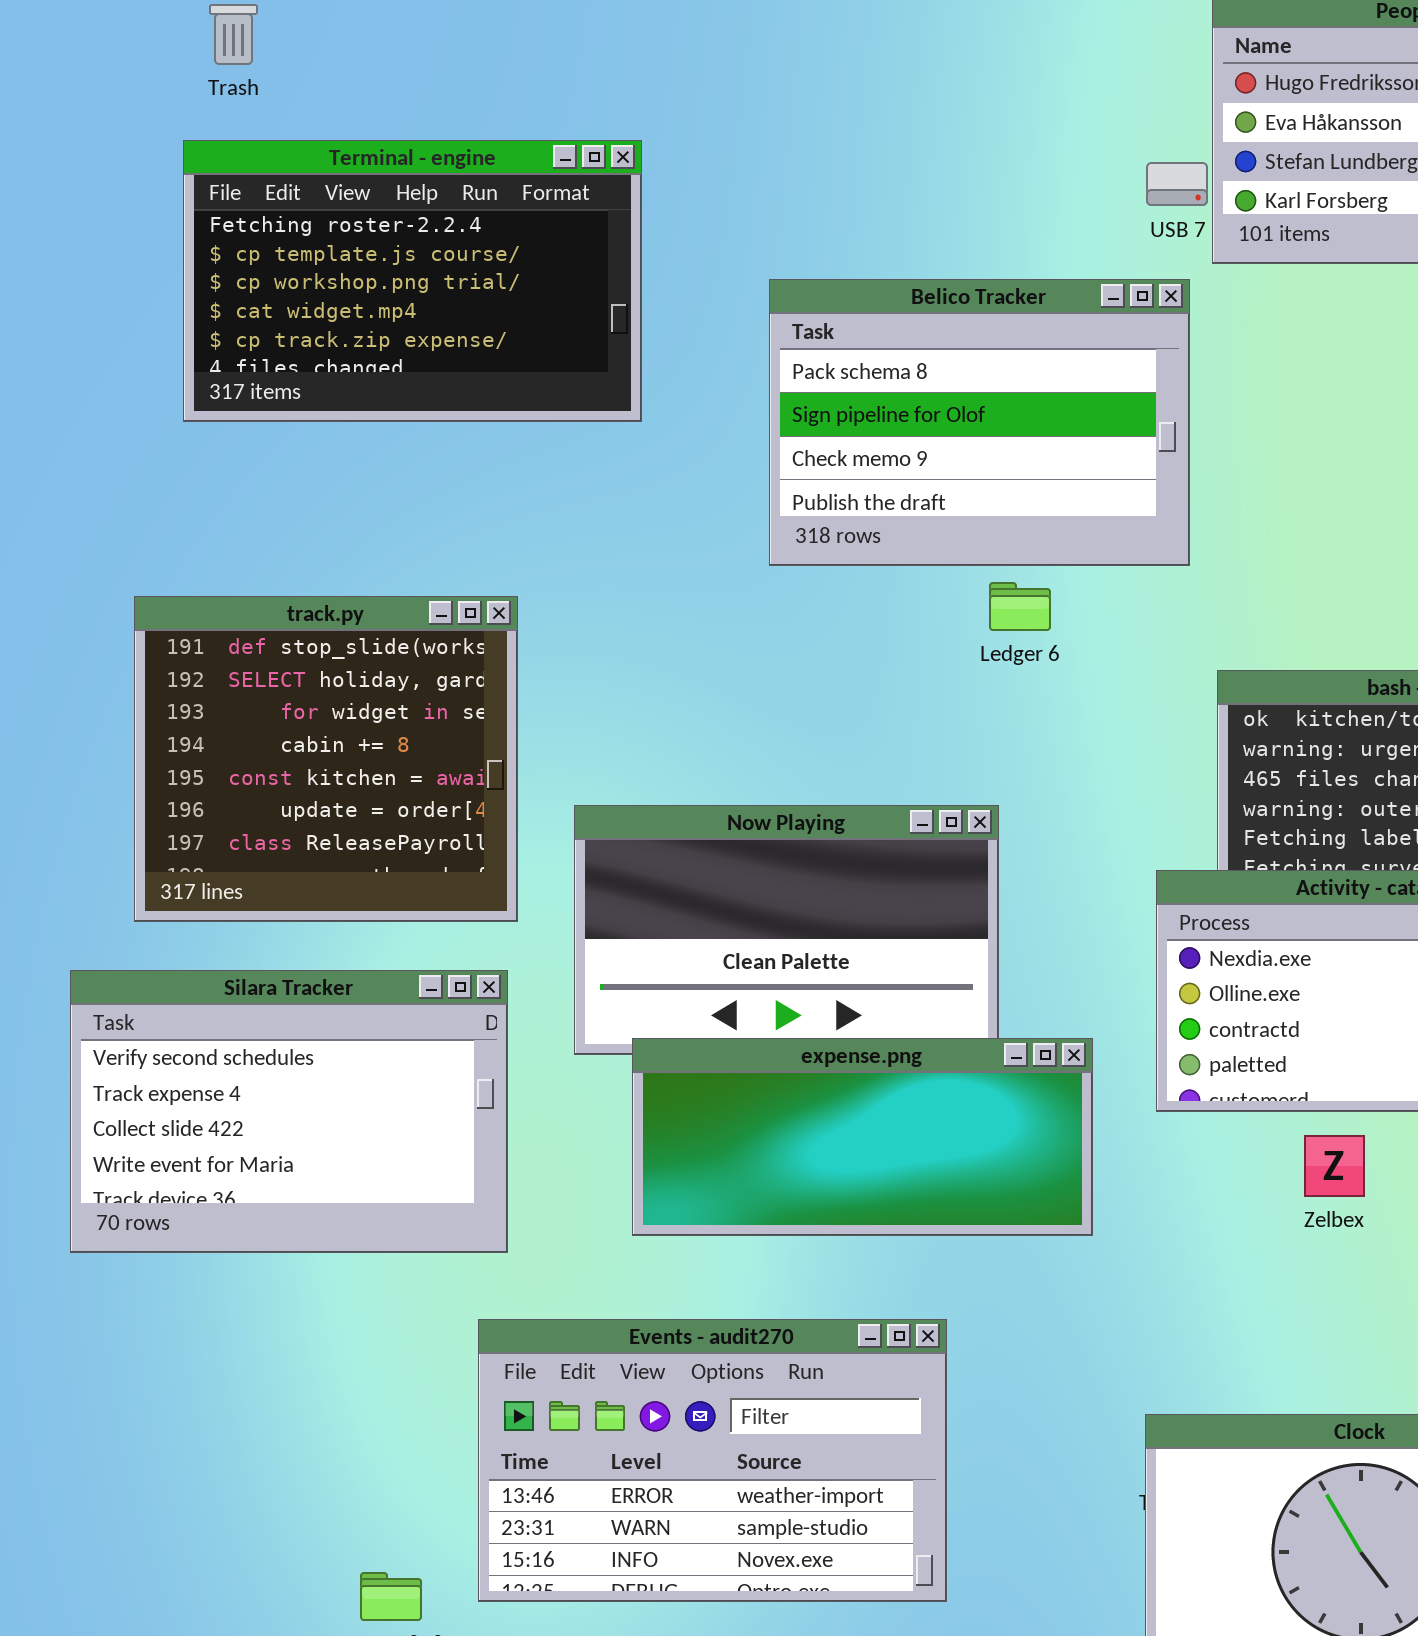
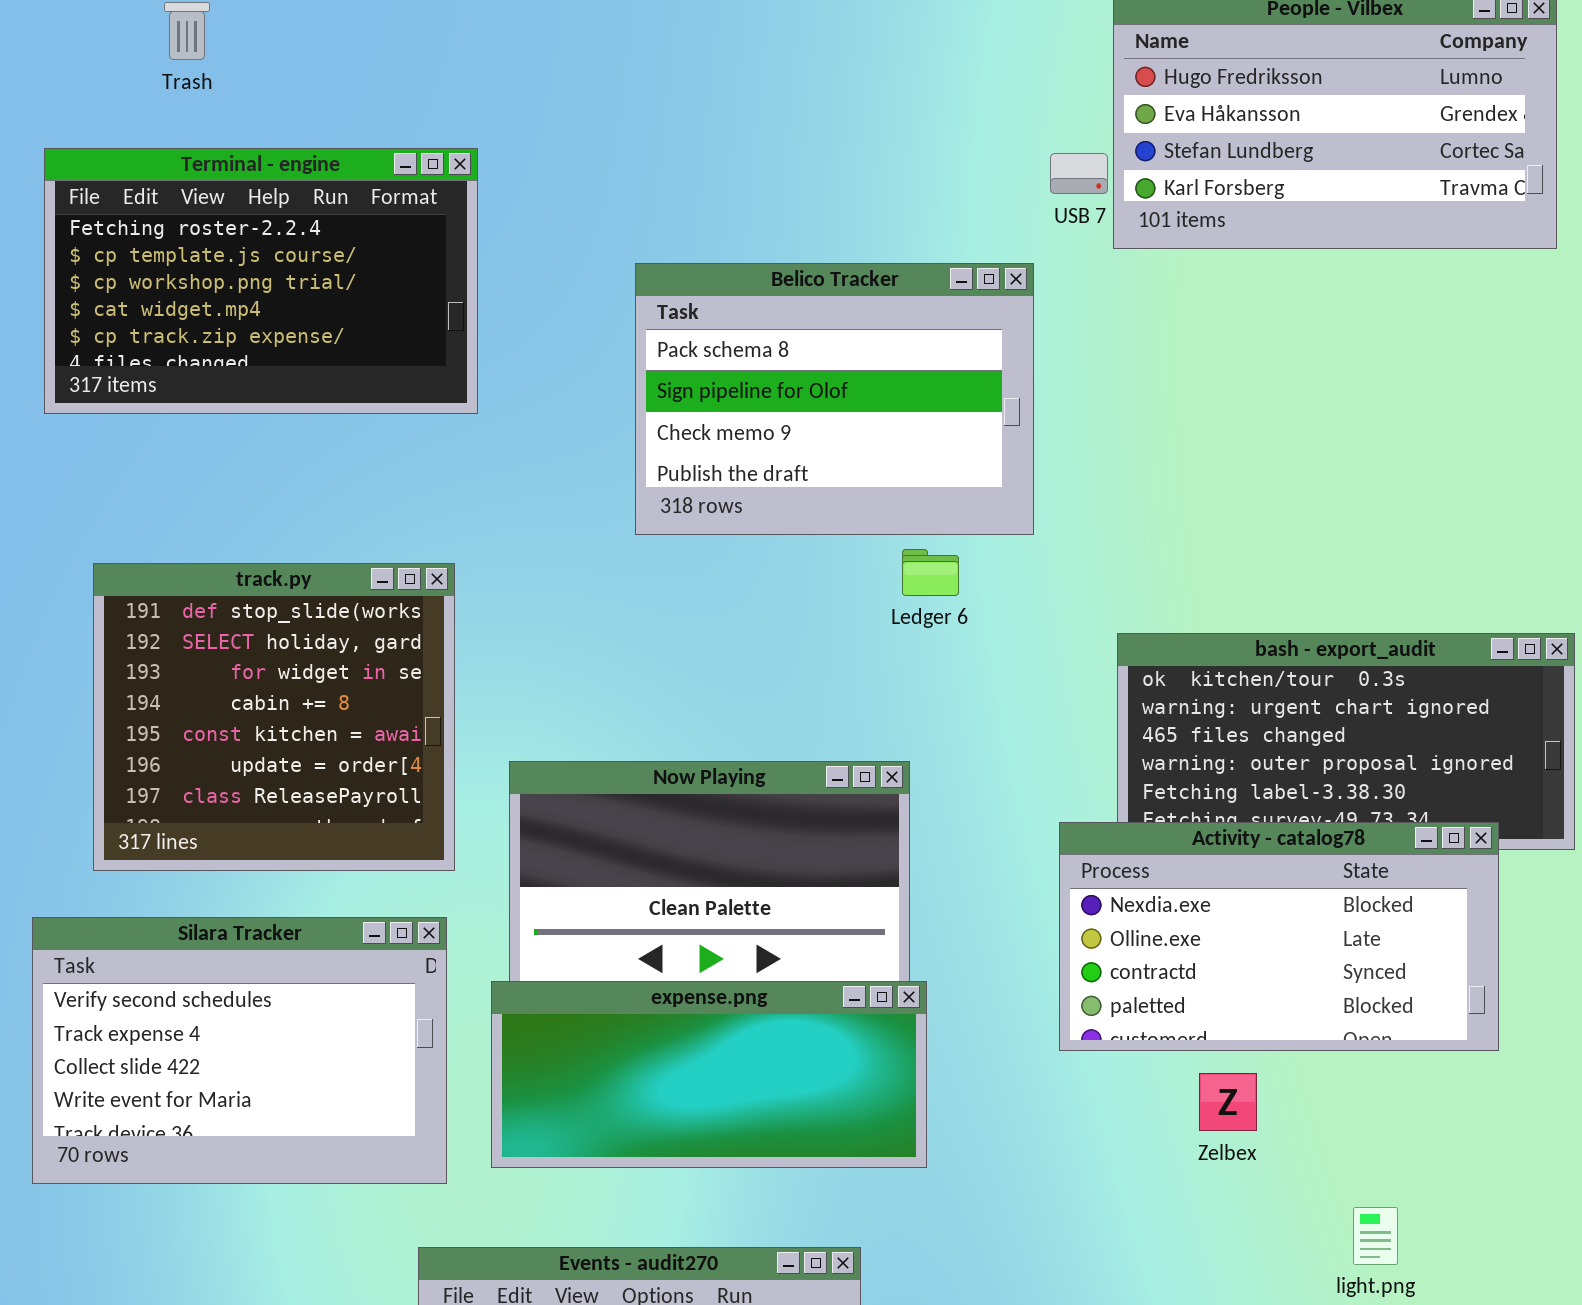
Terminal - engine: [183,140,642,422] -> [44,148,478,414], moved
Belico Tracker: [769,279,1190,566] -> [635,263,1034,535], moved
expense.png: [632,1038,1093,1236] -> [491,981,927,1168], moved

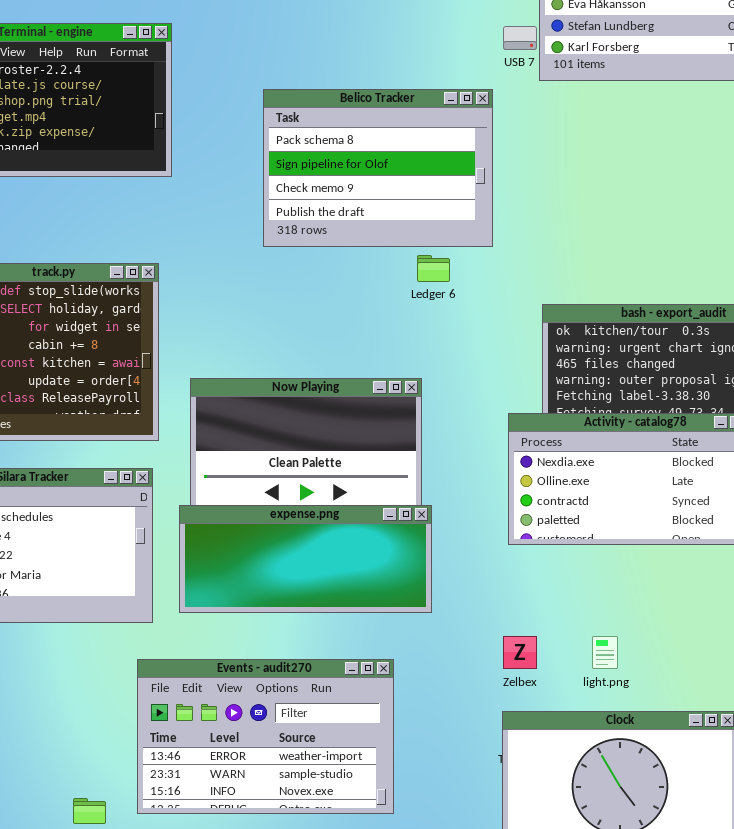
Zelbex: [1199,1073,1257,1131] -> [503,636,537,669], moved
light.png: [1353,1207,1398,1265] -> [592,636,618,669], moved

